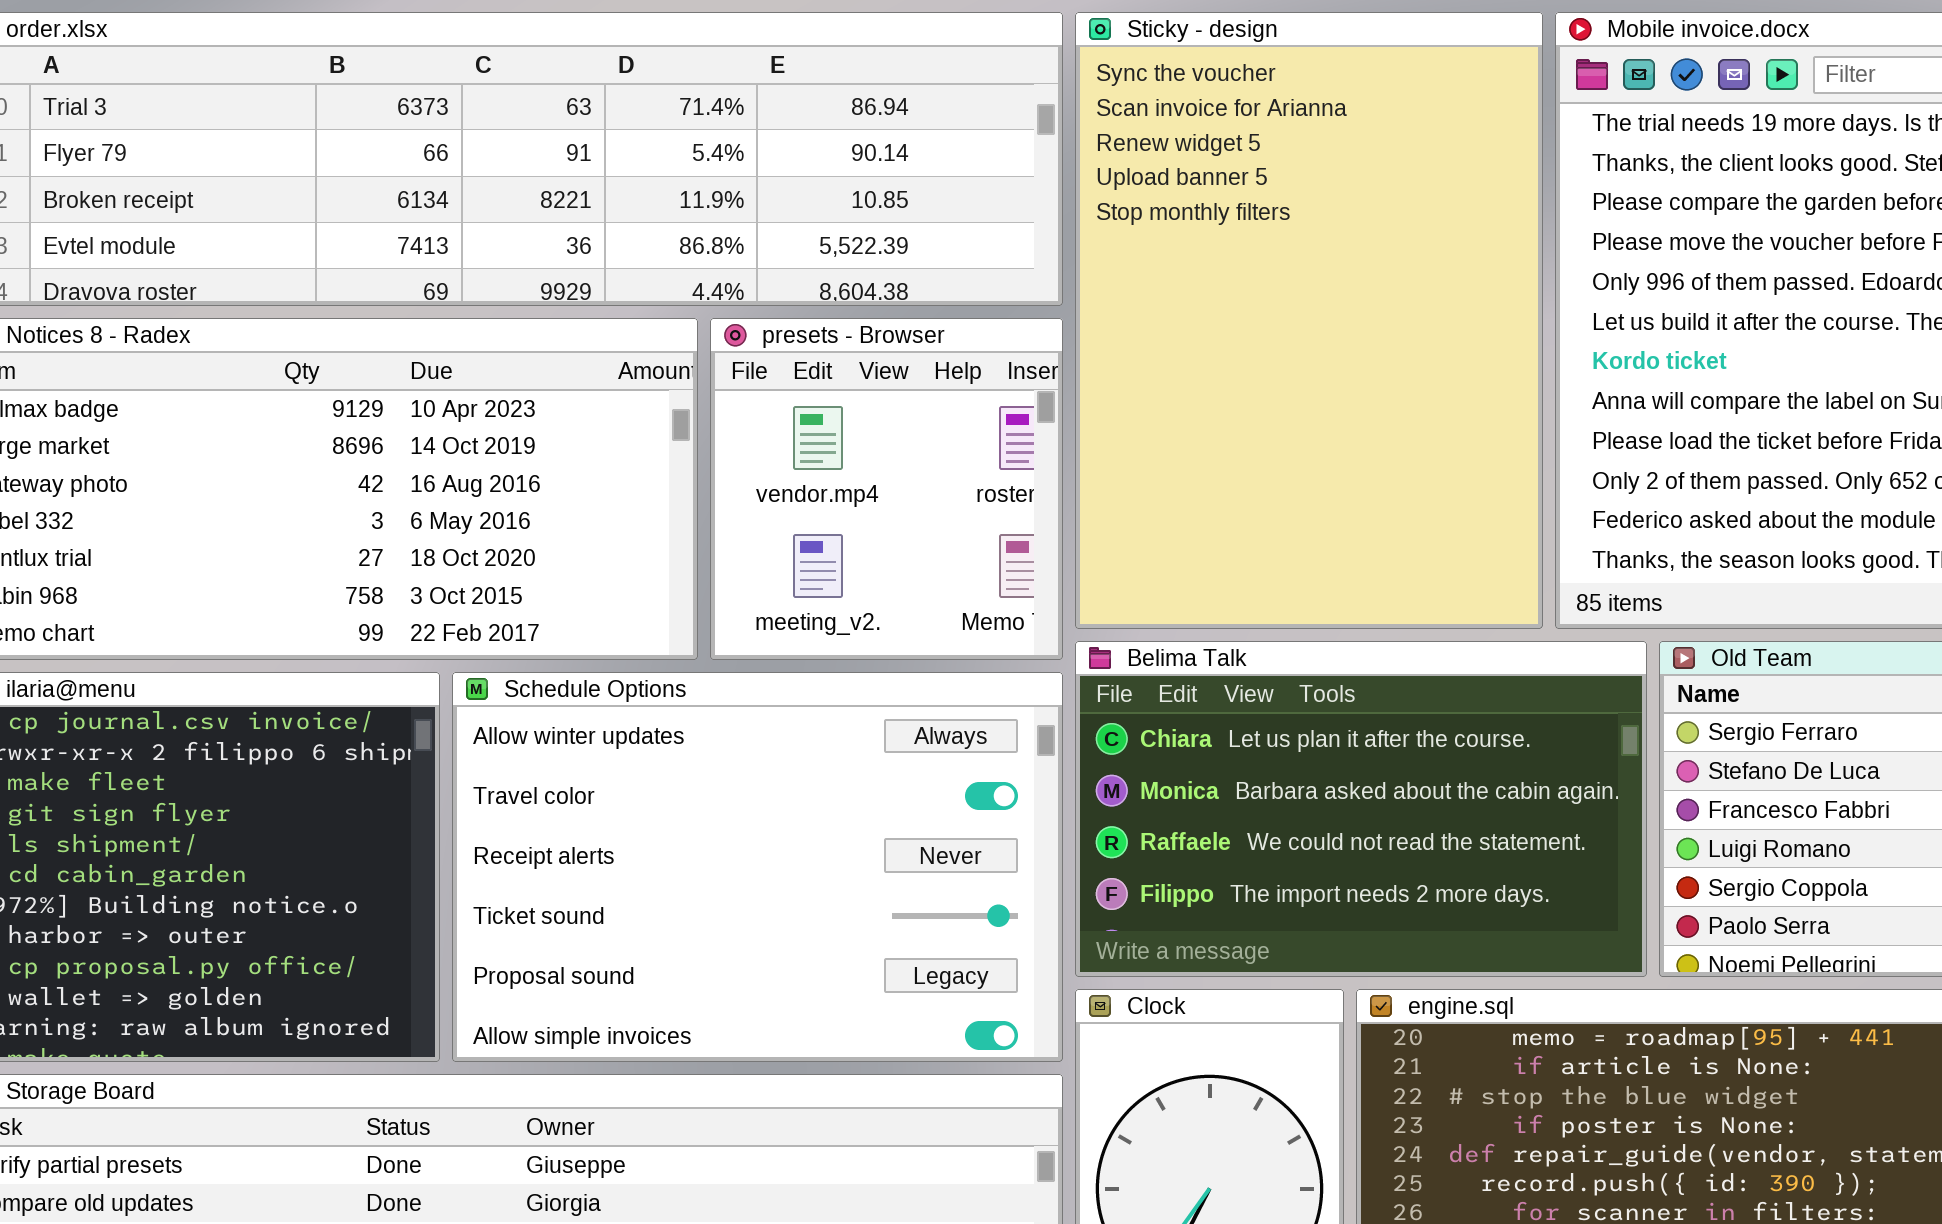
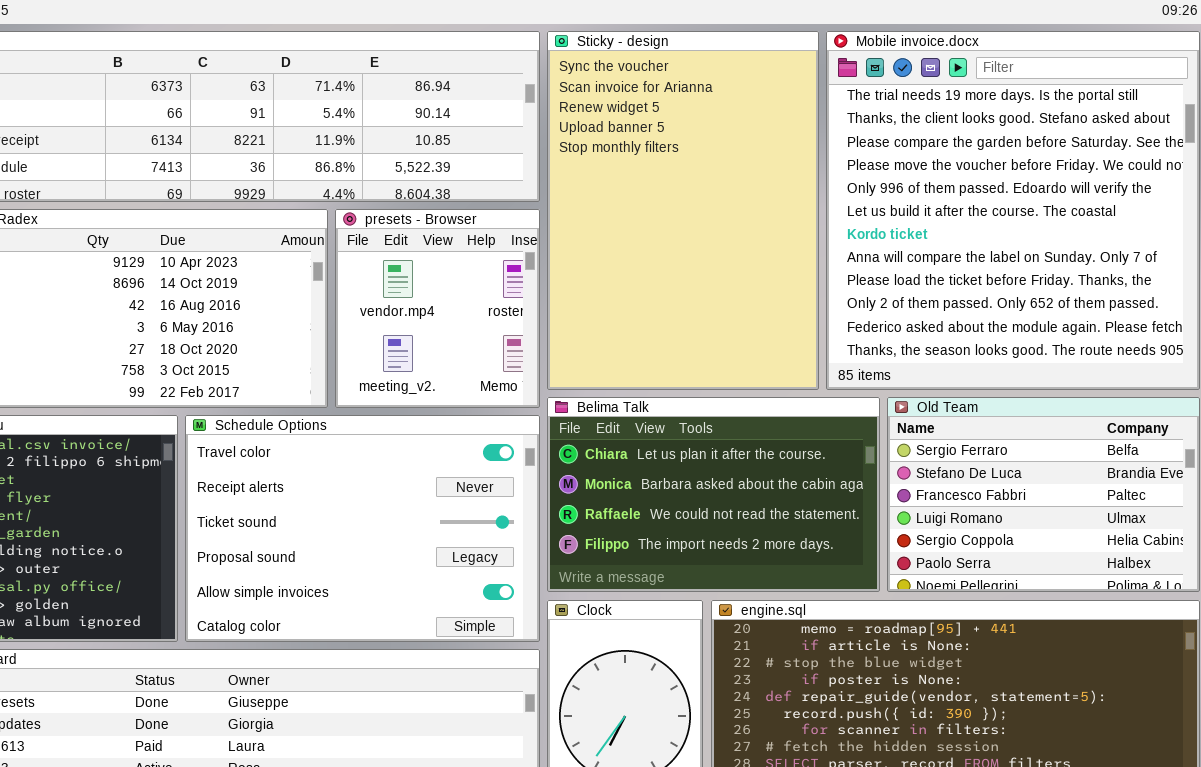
Schedule Options: [452,672,1063,1062] -> [185,415,540,642], scrolled down 1 row

